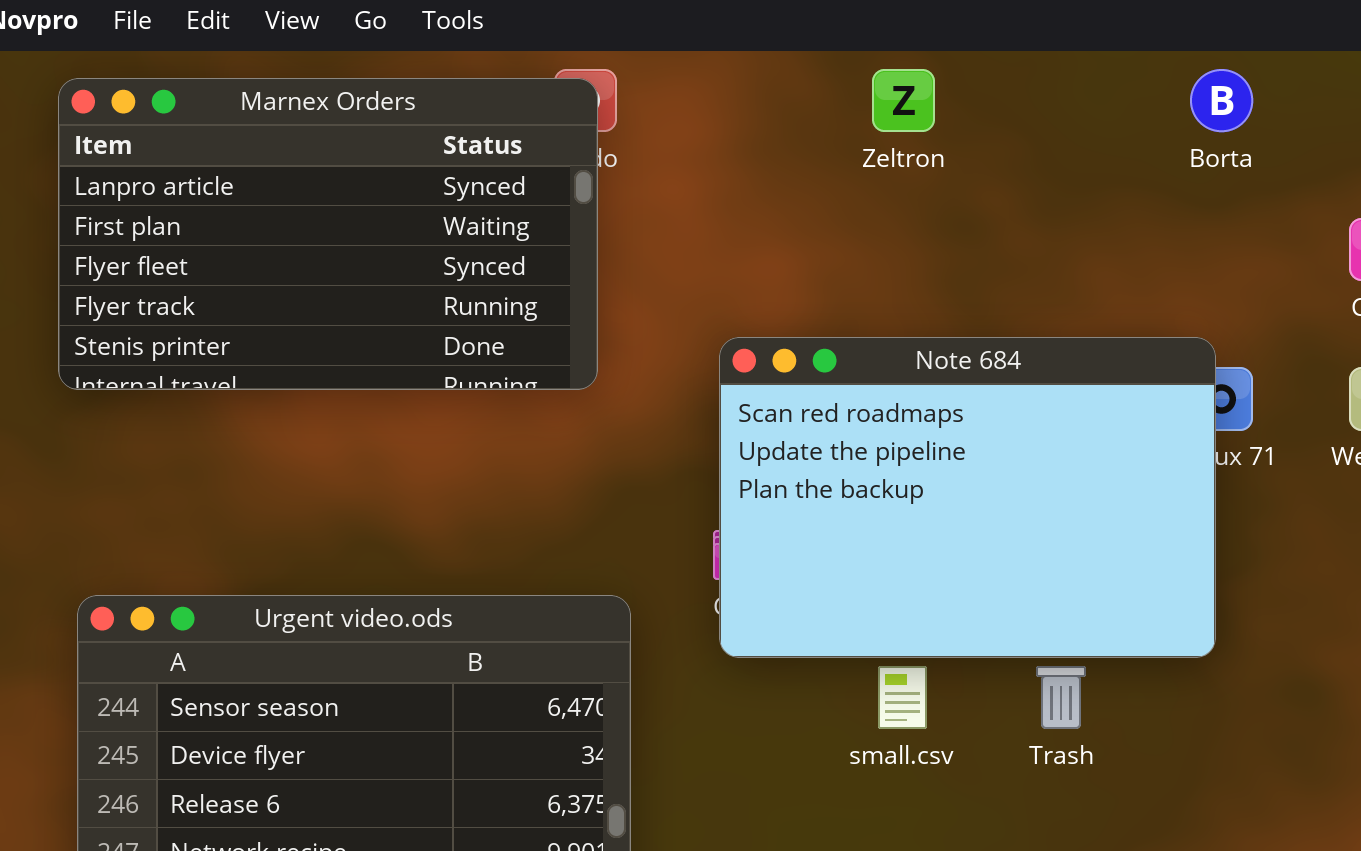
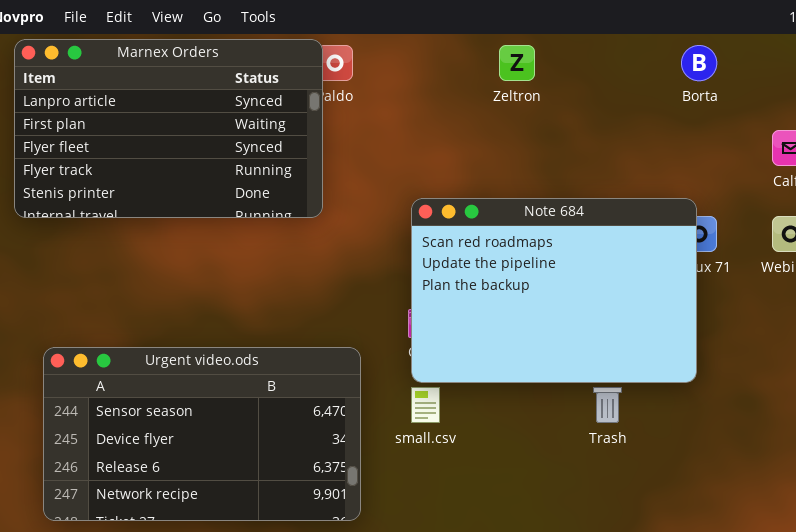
Marnex Orders: [58,78,598,390] -> [14,39,323,218], moved
small.csv: [878,666,927,729] -> [411,387,440,423], moved

